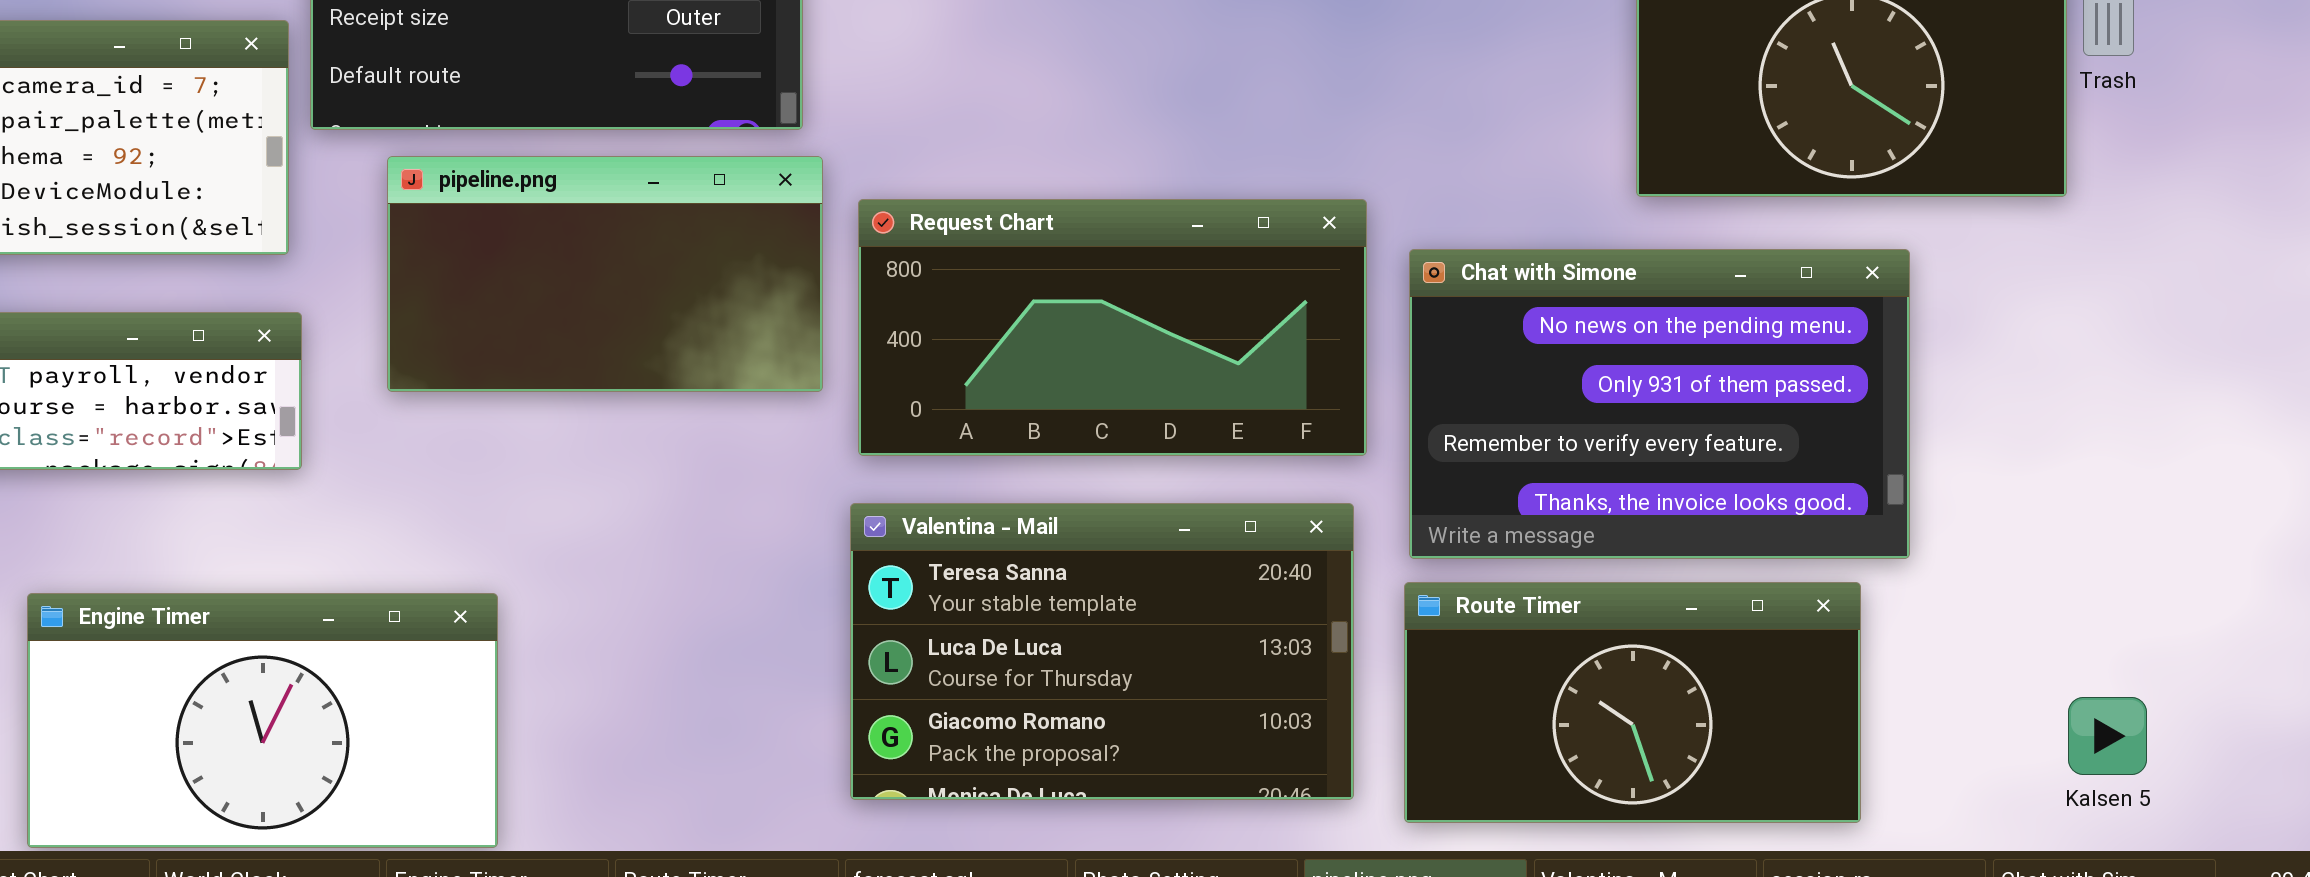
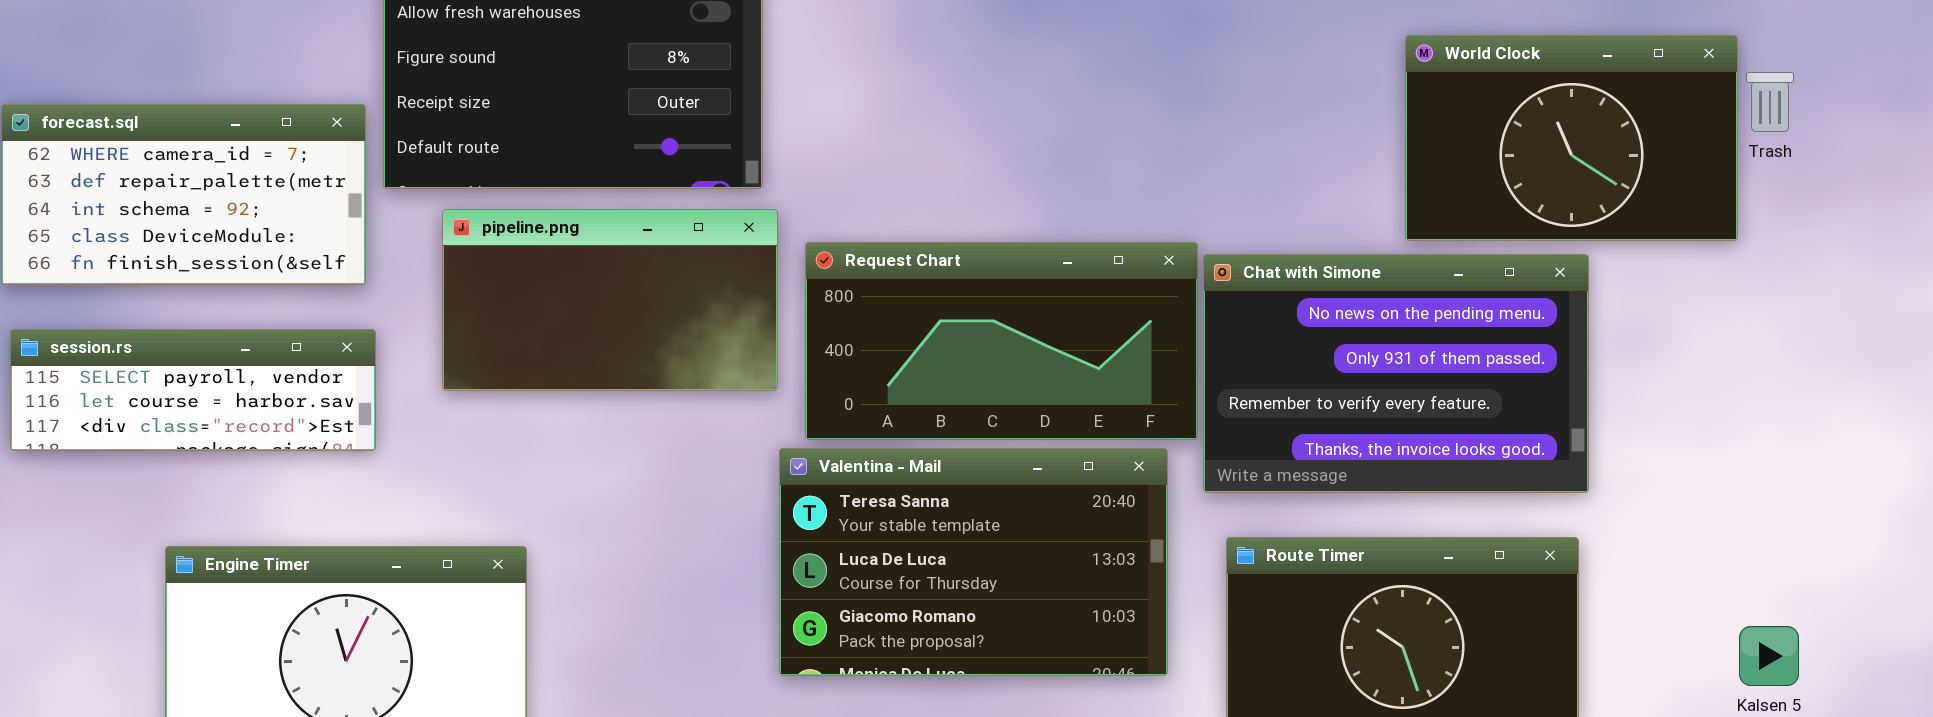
Chat with Simone: [1409,249,1910,559] -> [1203,254,1589,493], moved
Valentina - Mail: [850,503,1354,800] -> [779,448,1168,676], moved

